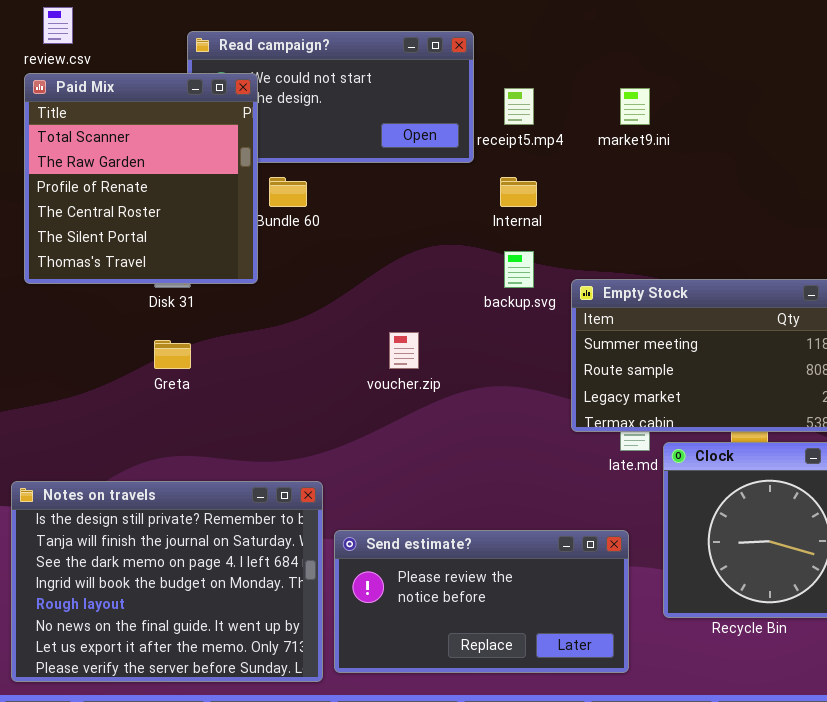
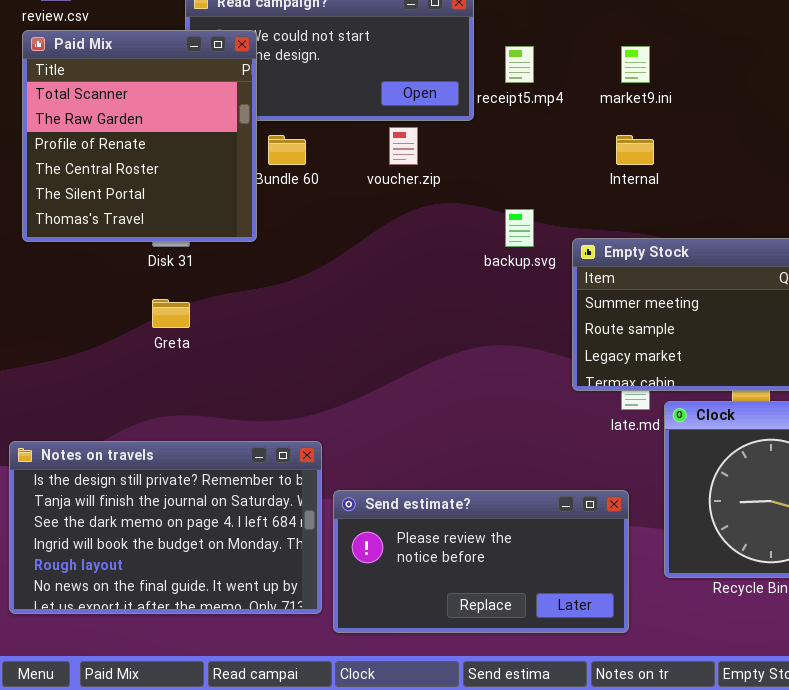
Internal: [500,177,537,207] -> [616,135,654,165], moved
voucher.zip: [389,332,419,369] -> [389,127,418,165], moved
Notes on travels: [11,481,323,682] -> [9,441,322,614], resized

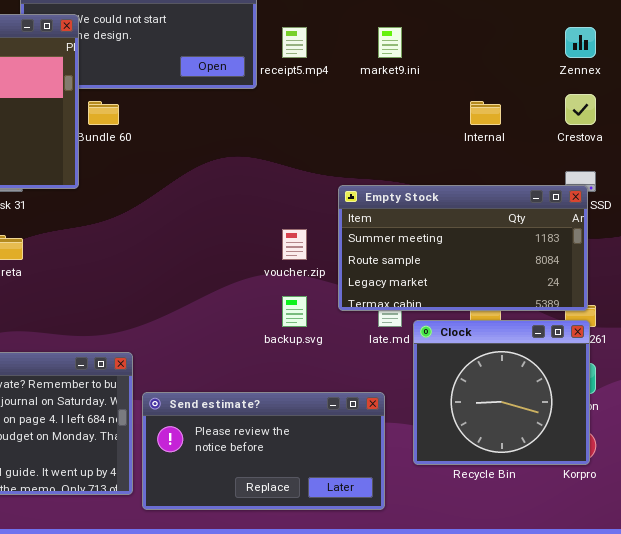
voucher.zip: [389,127,418,165] -> [282,229,307,260], moved
Internal: [616,135,654,165] -> [470,101,501,125], moved
backup.svg: [505,209,534,247] -> [282,296,307,327], moved

